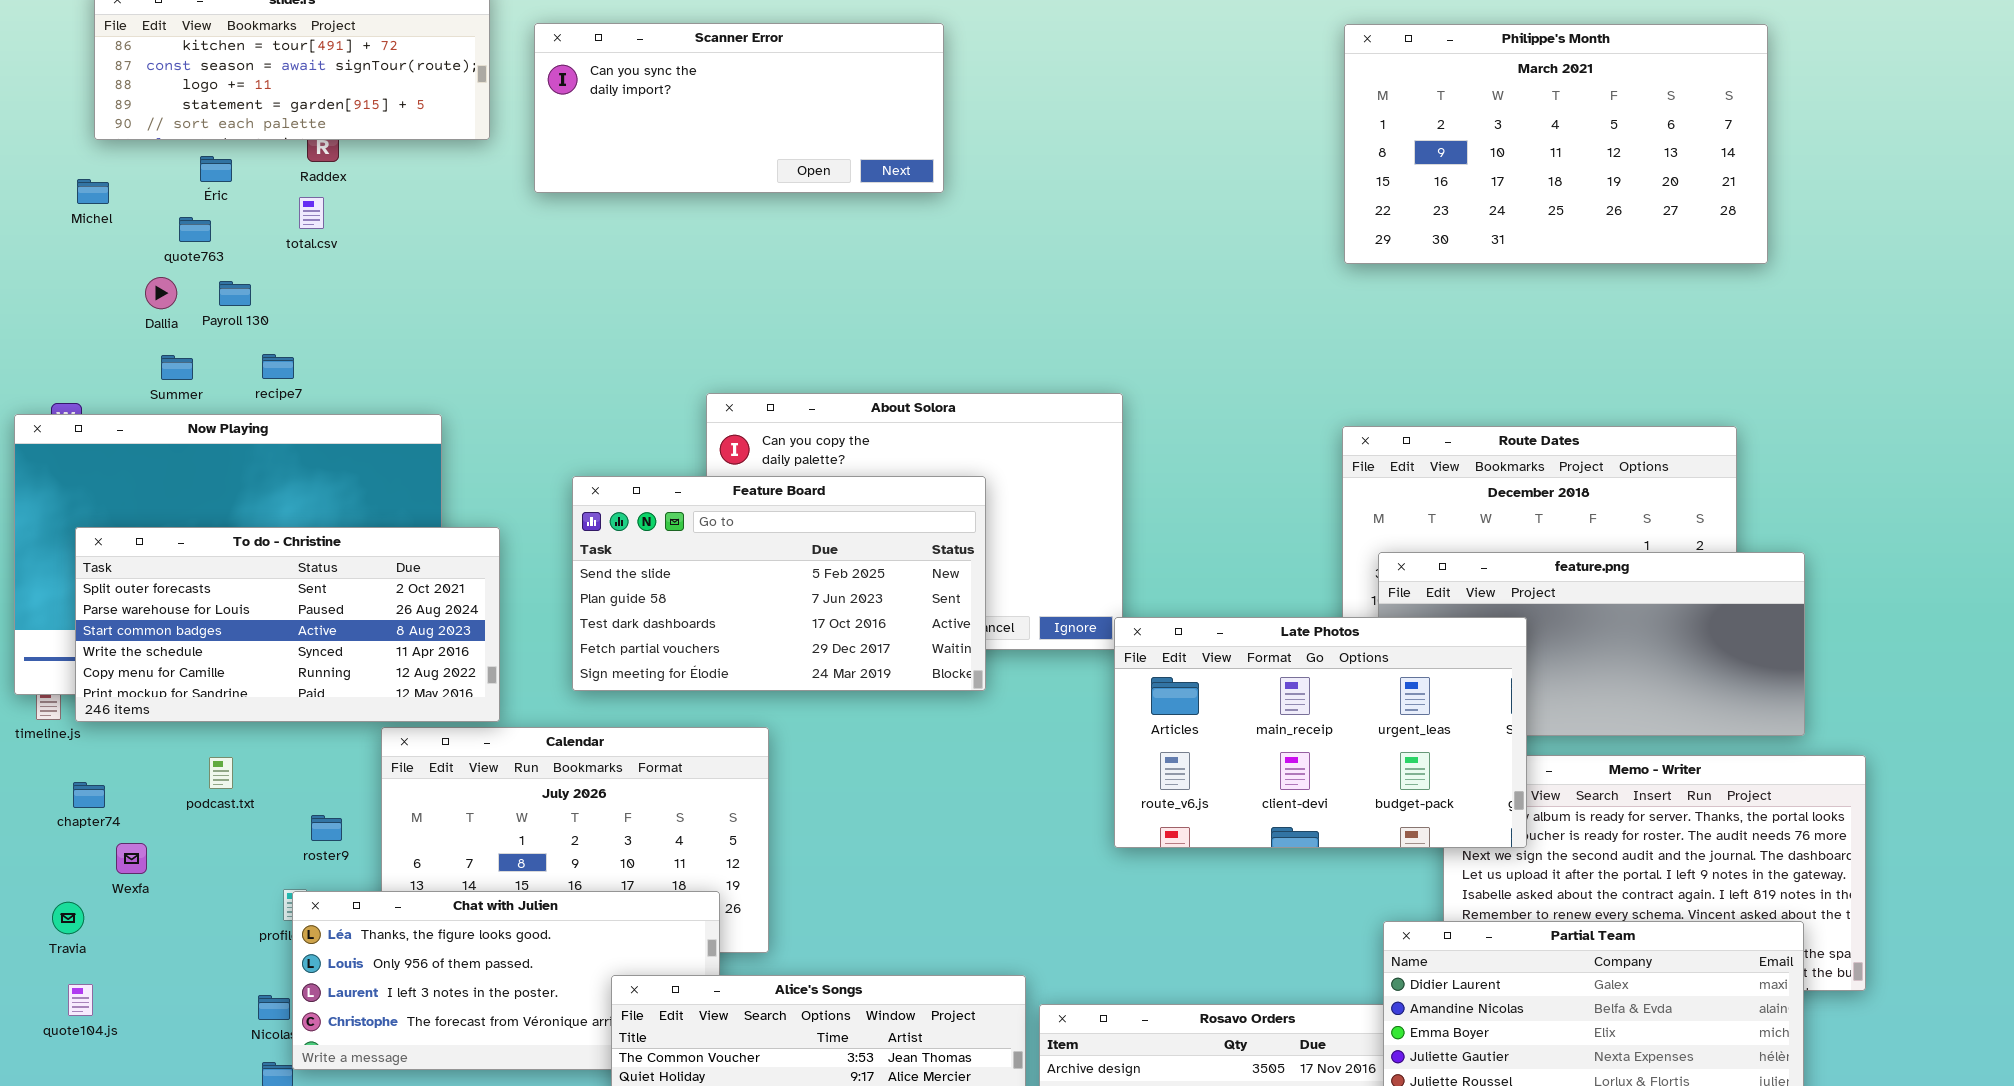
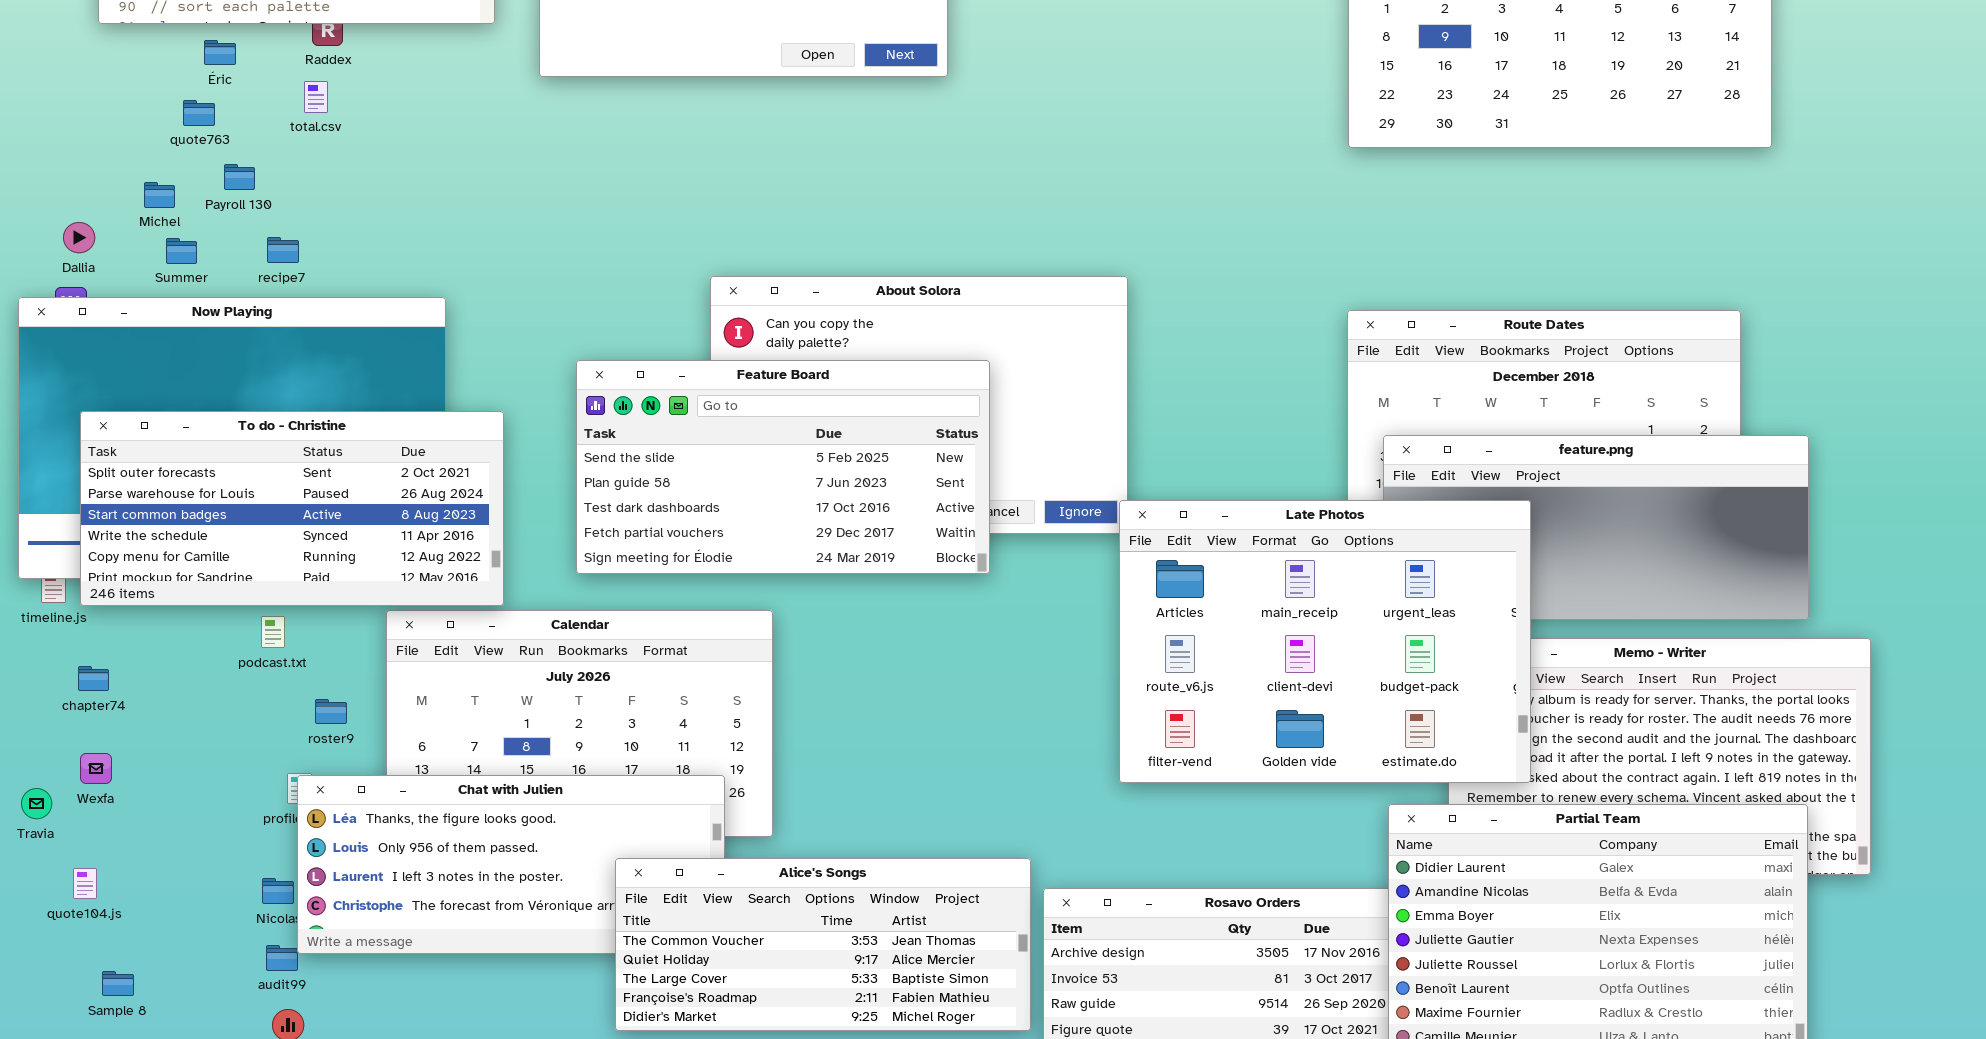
Michel: [77,179,109,204] -> [144,182,175,208], moved
Dallia: [145,277,177,309] -> [63,222,95,253], moved
Late Photos: [1114,617,1527,848] -> [1119,500,1531,783], resized
podcast.txt: [209,757,233,789] -> [261,616,285,648], moved
Wexfa: [116,843,147,874] -> [80,753,112,784], moved
Travia: [52,902,84,934] -> [21,788,52,819], moved

